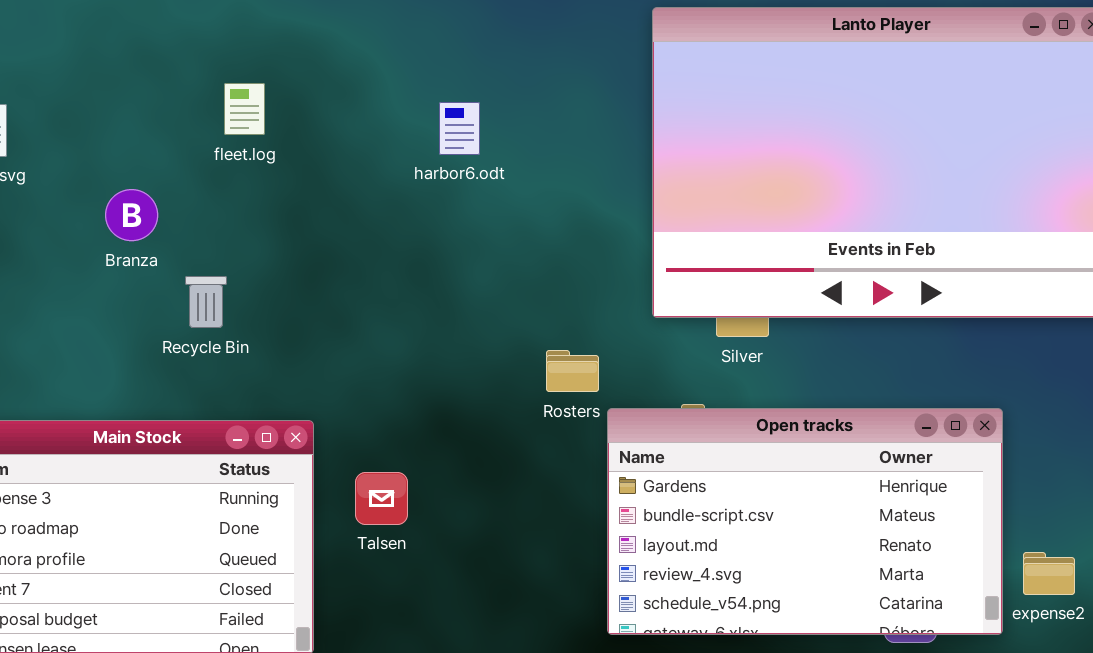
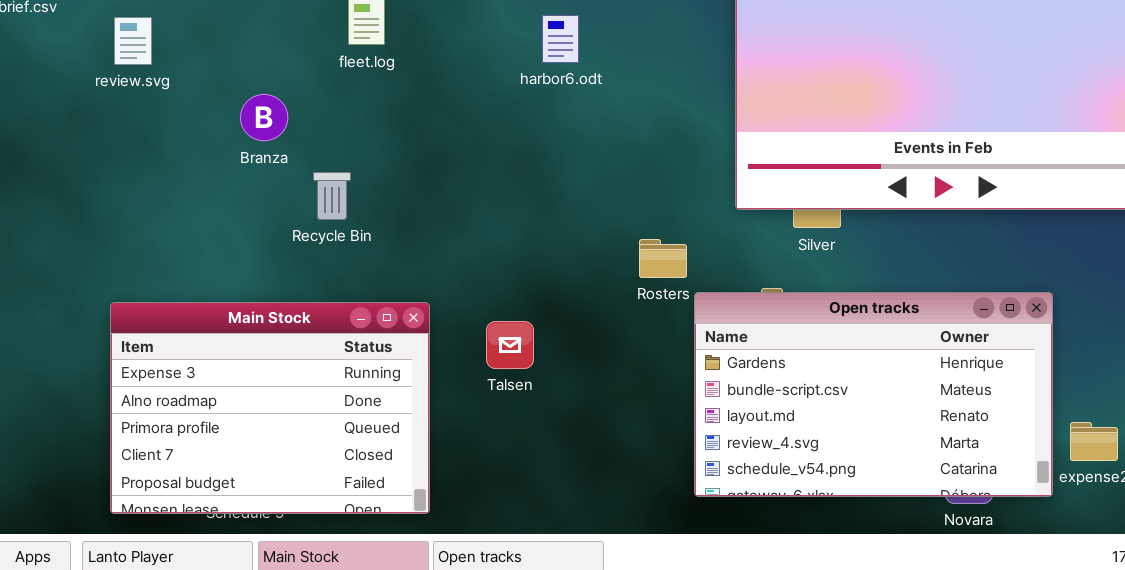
Talsen: [355,472,408,525] -> [486,321,534,369], moved

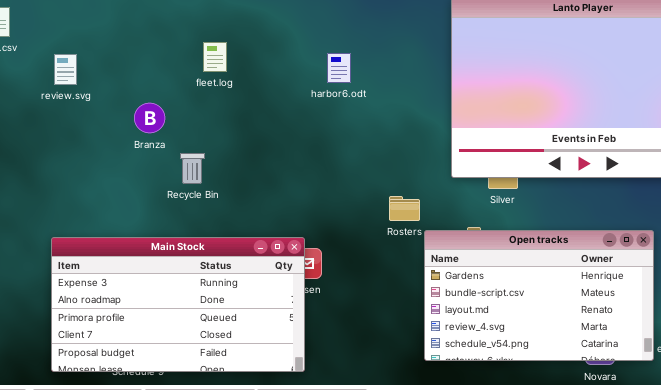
Main Stock: [110,302,430,514] -> [51,237,305,372], resized

